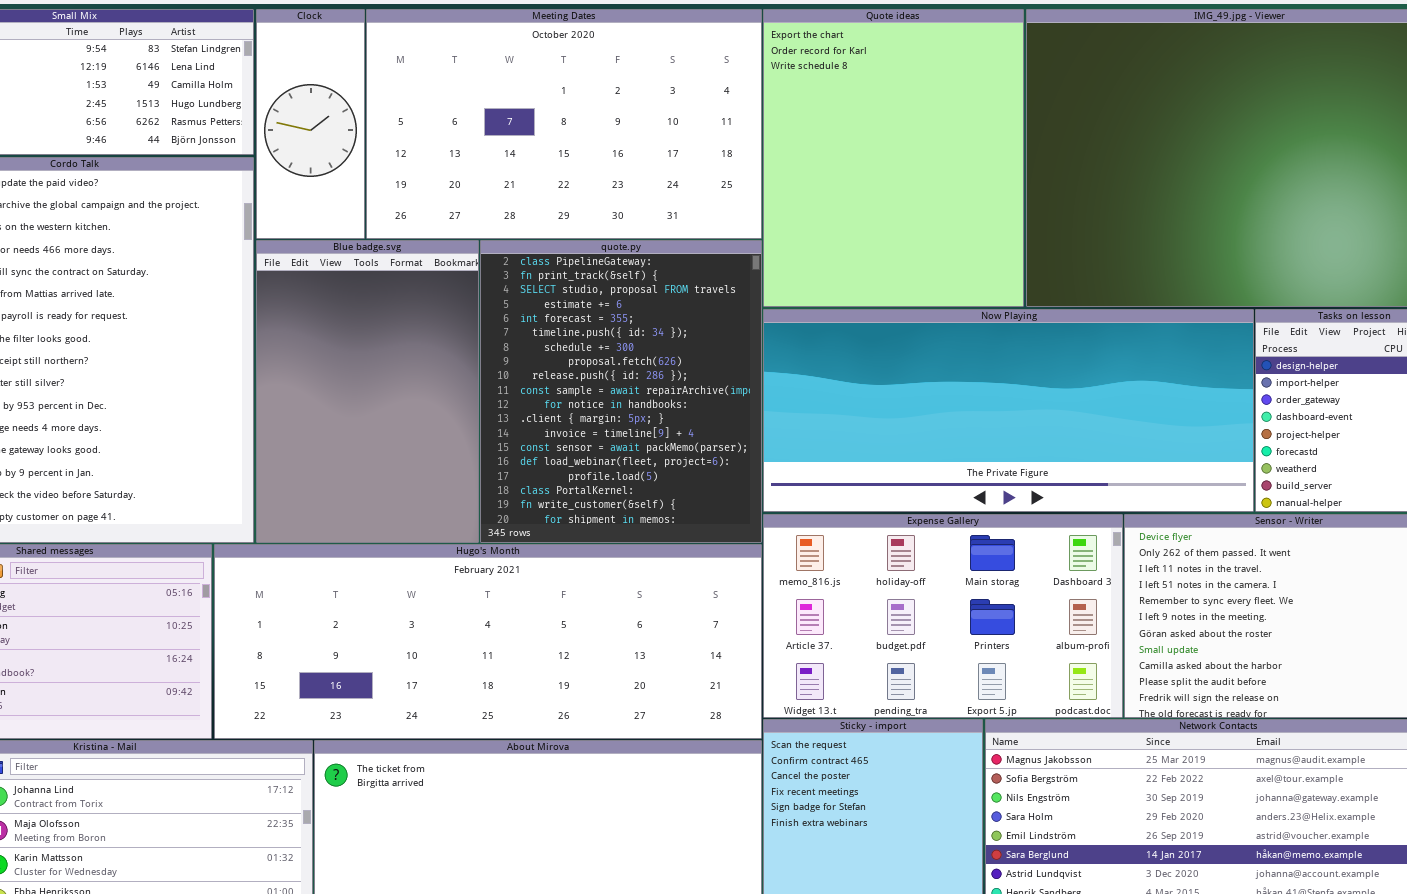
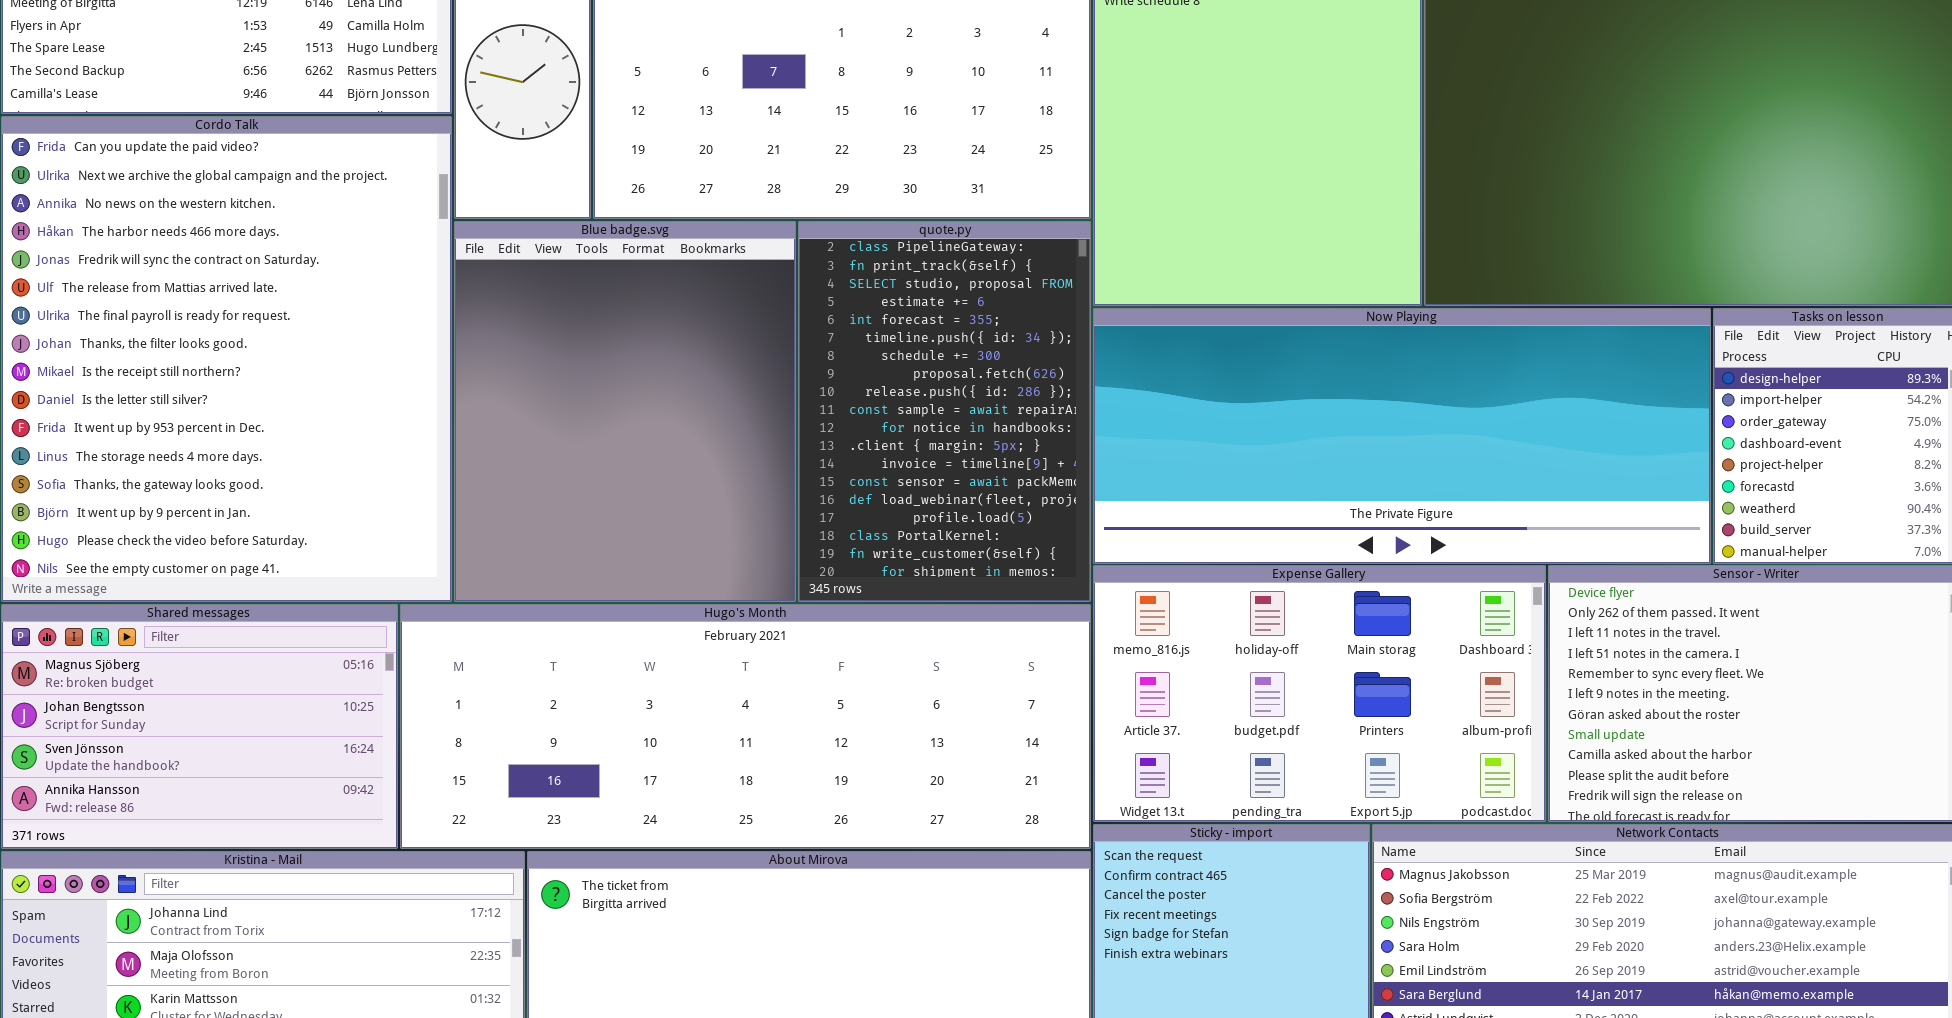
Blue badge.svg: [256,240,479,543] -> [454,221,796,602], resized
quote.py: [480,240,762,543] -> [798,221,1091,602], resized

